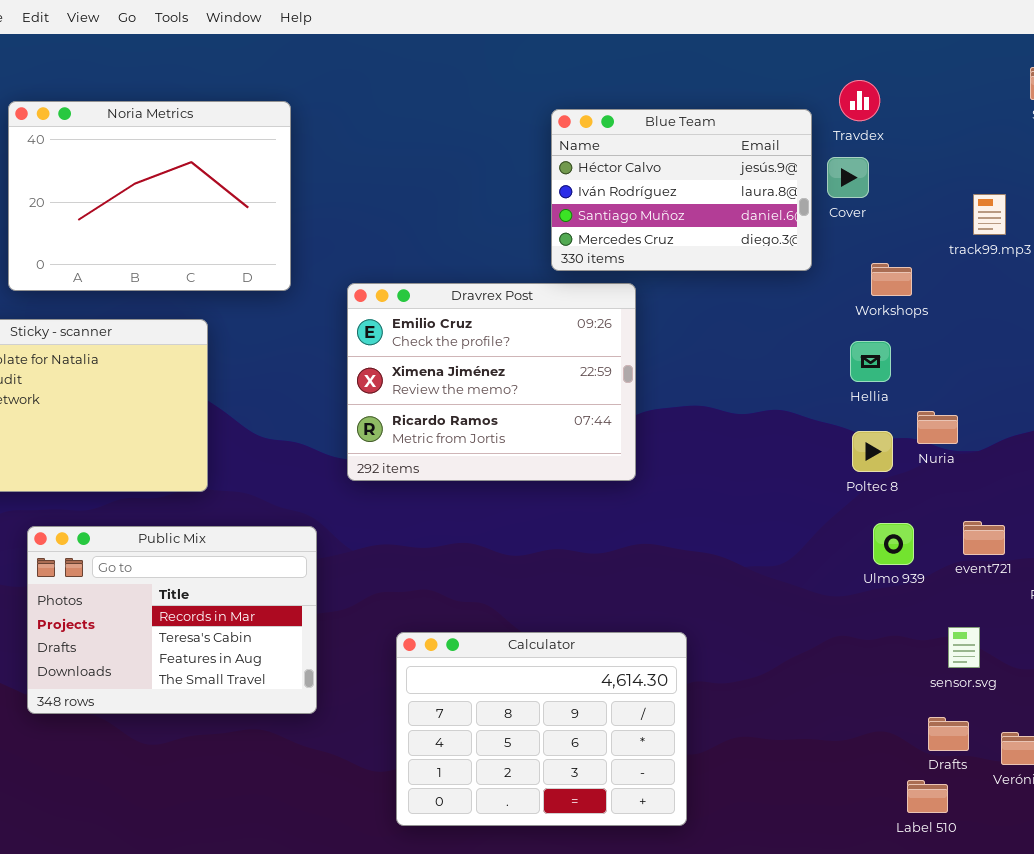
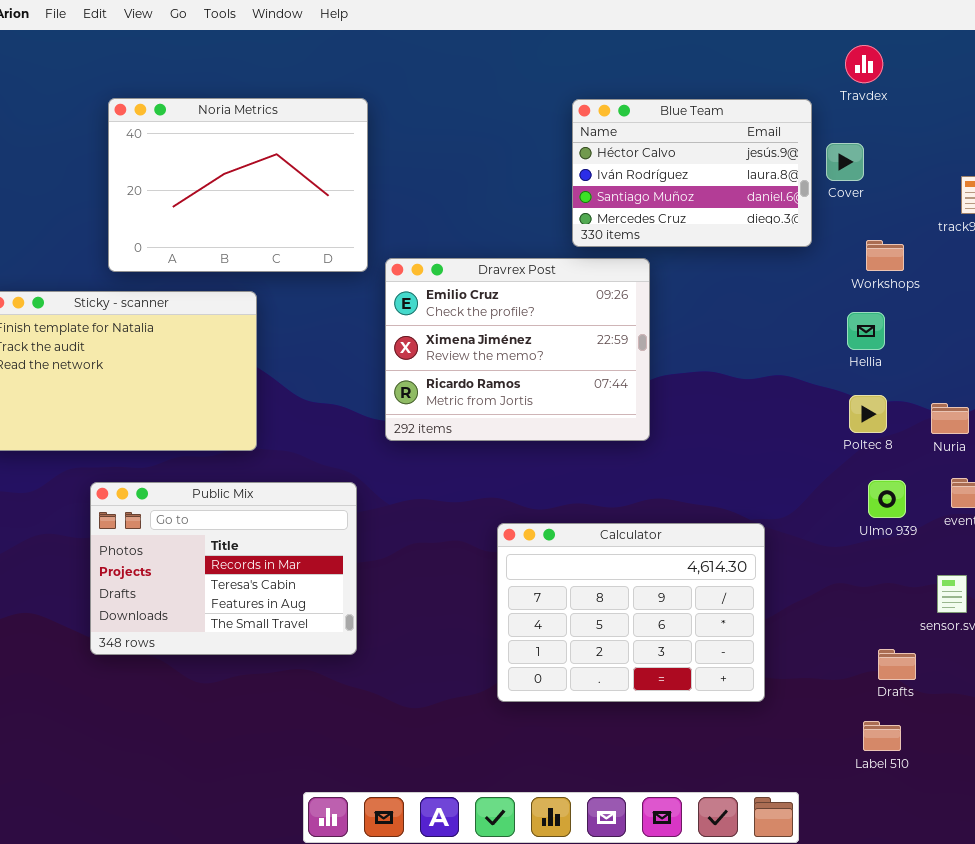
Travdex: [839,80,880,121] -> [845,45,883,83], moved
Noria Metrics: [8,101,291,291] -> [108,98,368,272], moved
Nuria: [917,411,958,444] -> [931,403,969,434], moved
Calculator: [396,632,687,826] -> [497,523,765,702], moved
Drafts: [928,717,969,751] -> [878,649,916,680], moved
Label 510: [907,780,948,813] -> [863,721,901,751], moved

